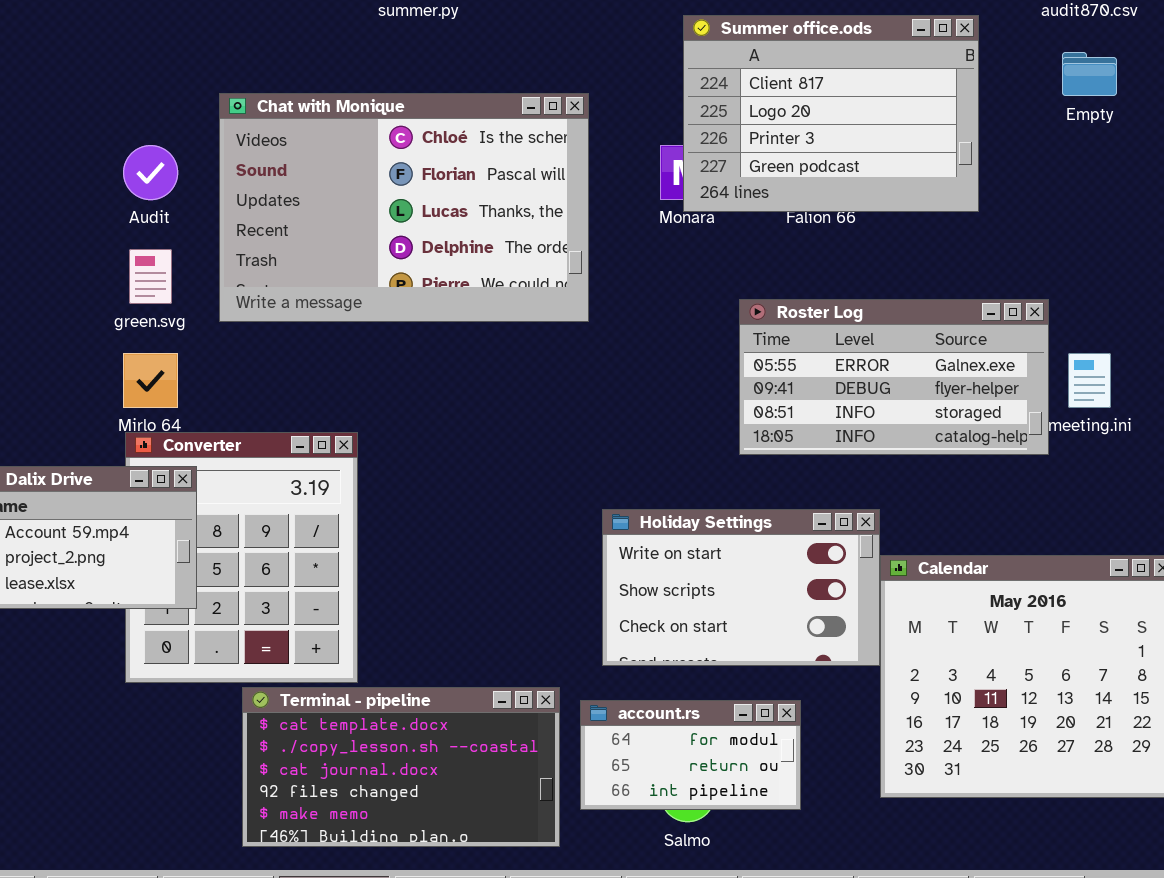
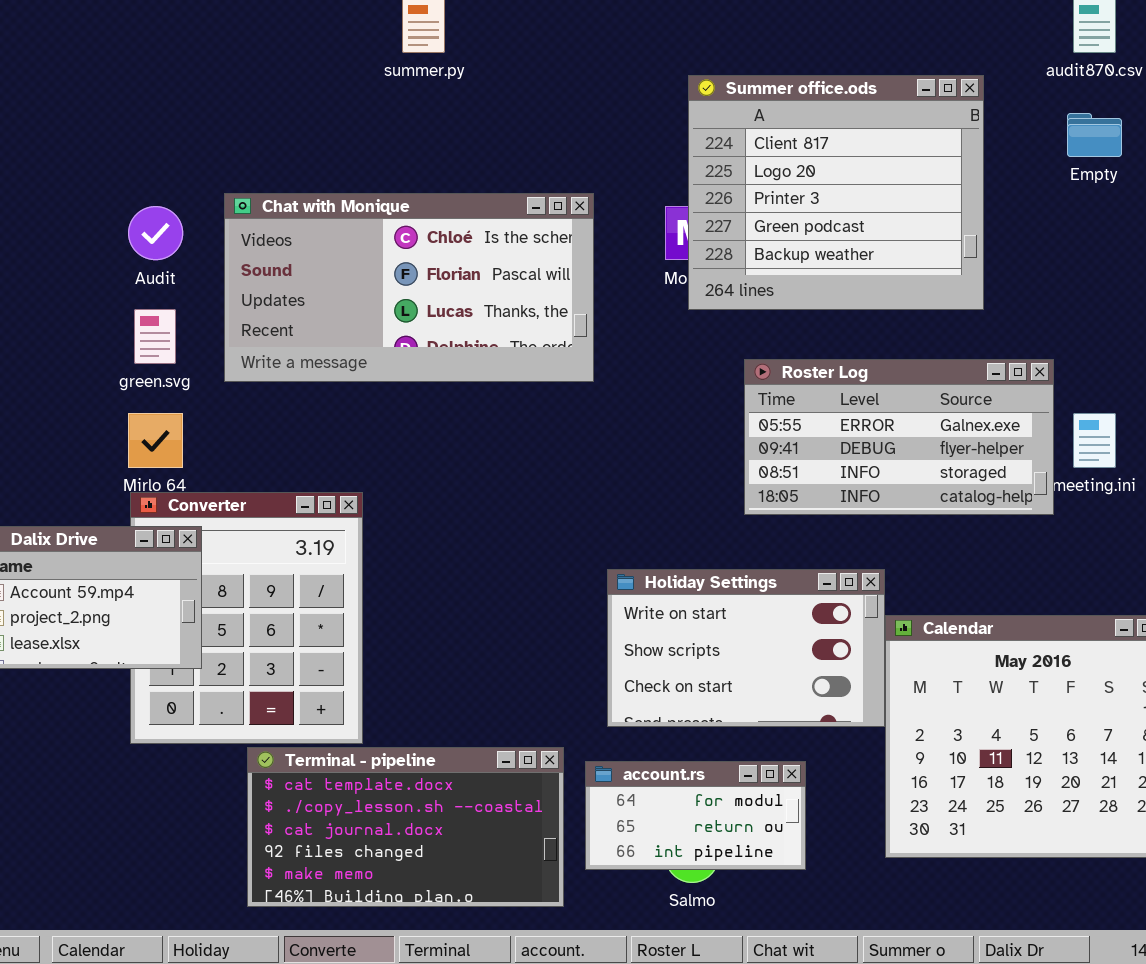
Summer office.ods: [683,15,979,212] -> [688,75,984,310], resized
Chat with Monique: [219,93,589,322] -> [224,193,594,382], resized

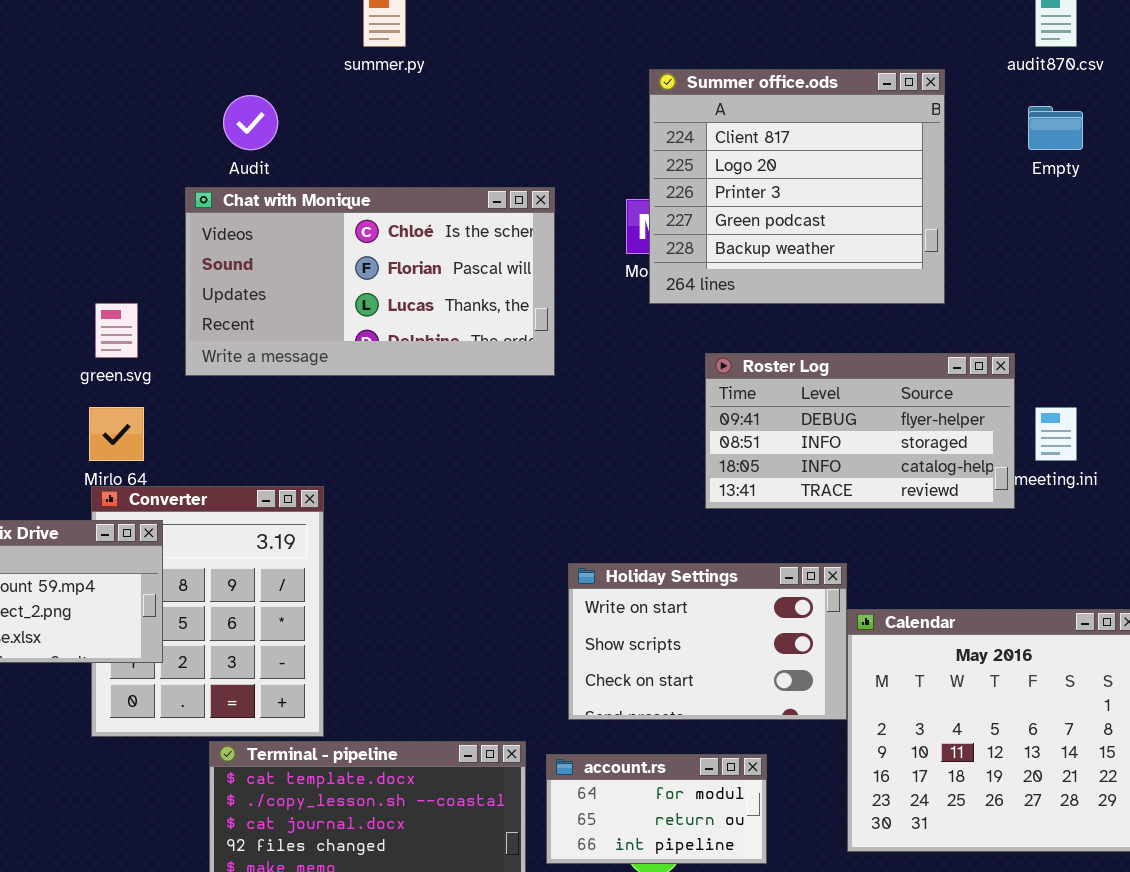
Audit: [128,206,183,260] -> [223,95,278,150], moved
Roster Log: [744,359,1054,515] -> [705,353,1015,509], scrolled down 1 row

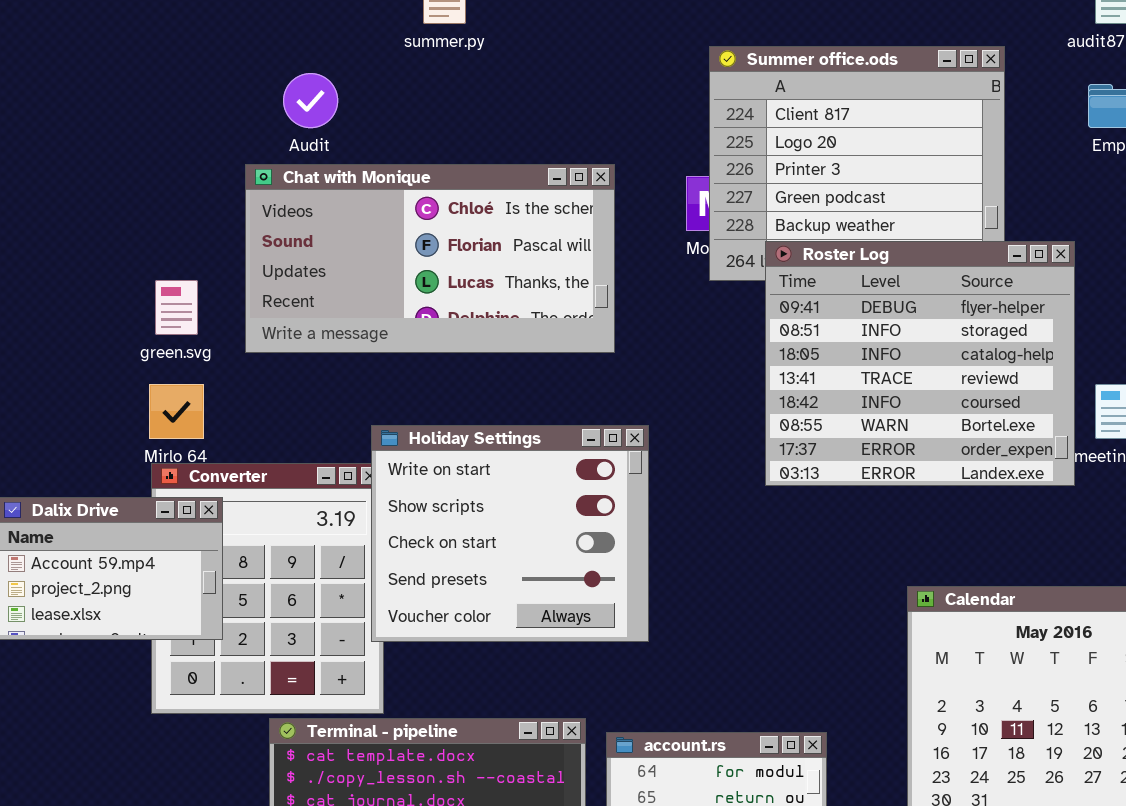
Roster Log: [705,353,1015,509] -> [765,241,1075,486], resized
Holiday Settings: [568,563,847,720] -> [371,425,649,642], moved, resized

